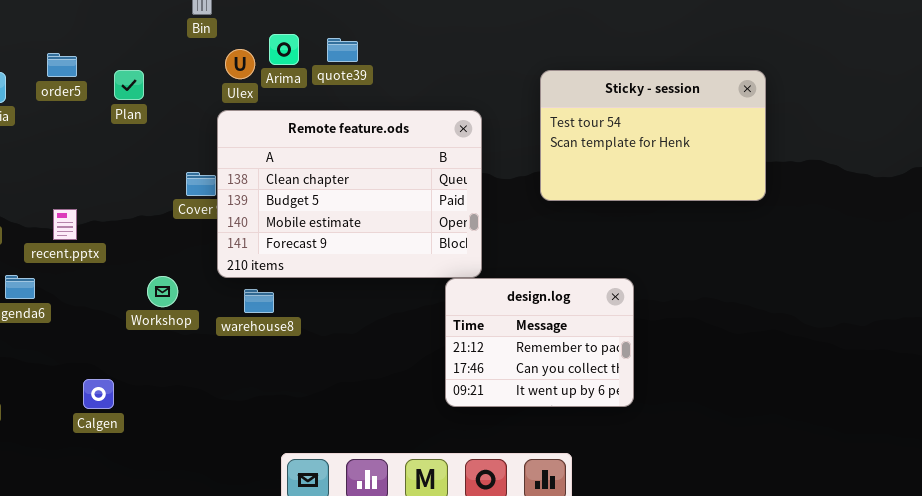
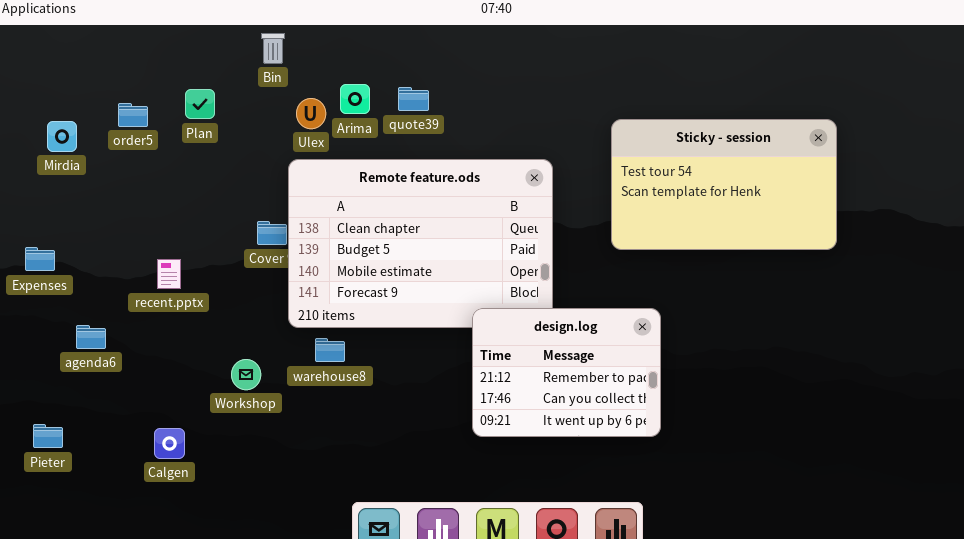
Plan: [114,70,144,100] -> [185,89,215,119], moved
recent.pptx: [53,209,77,240] -> [157,259,181,289], moved
Workshop: [147,276,178,307] -> [231,359,261,390], moved
design.log: [445,278,634,407] -> [472,308,661,437], moved

